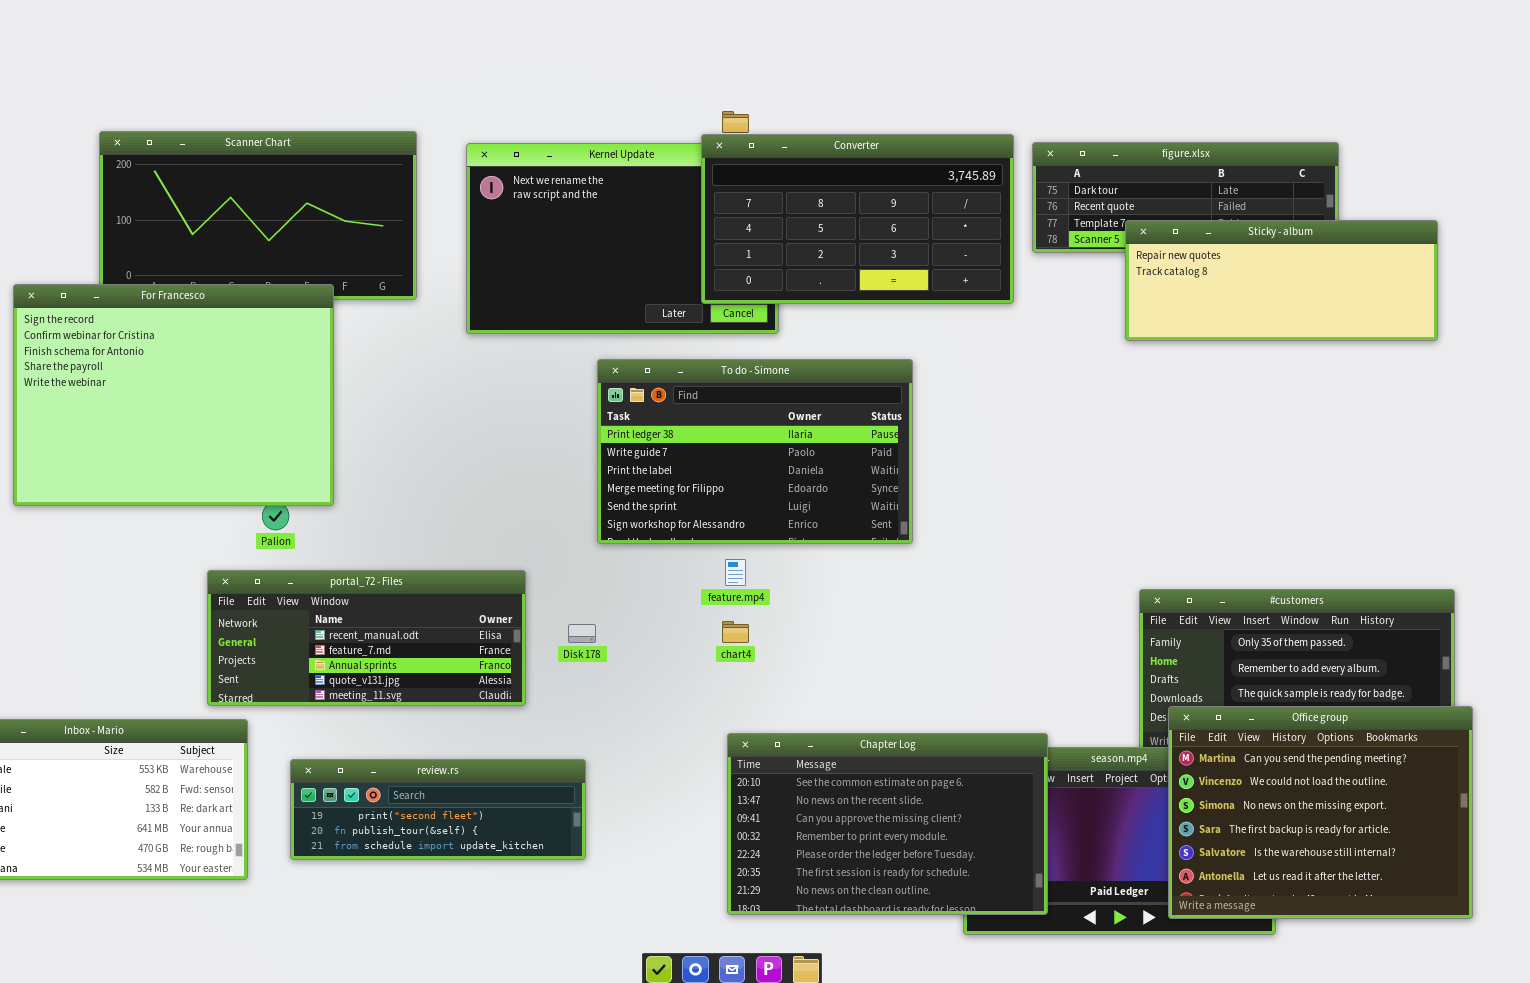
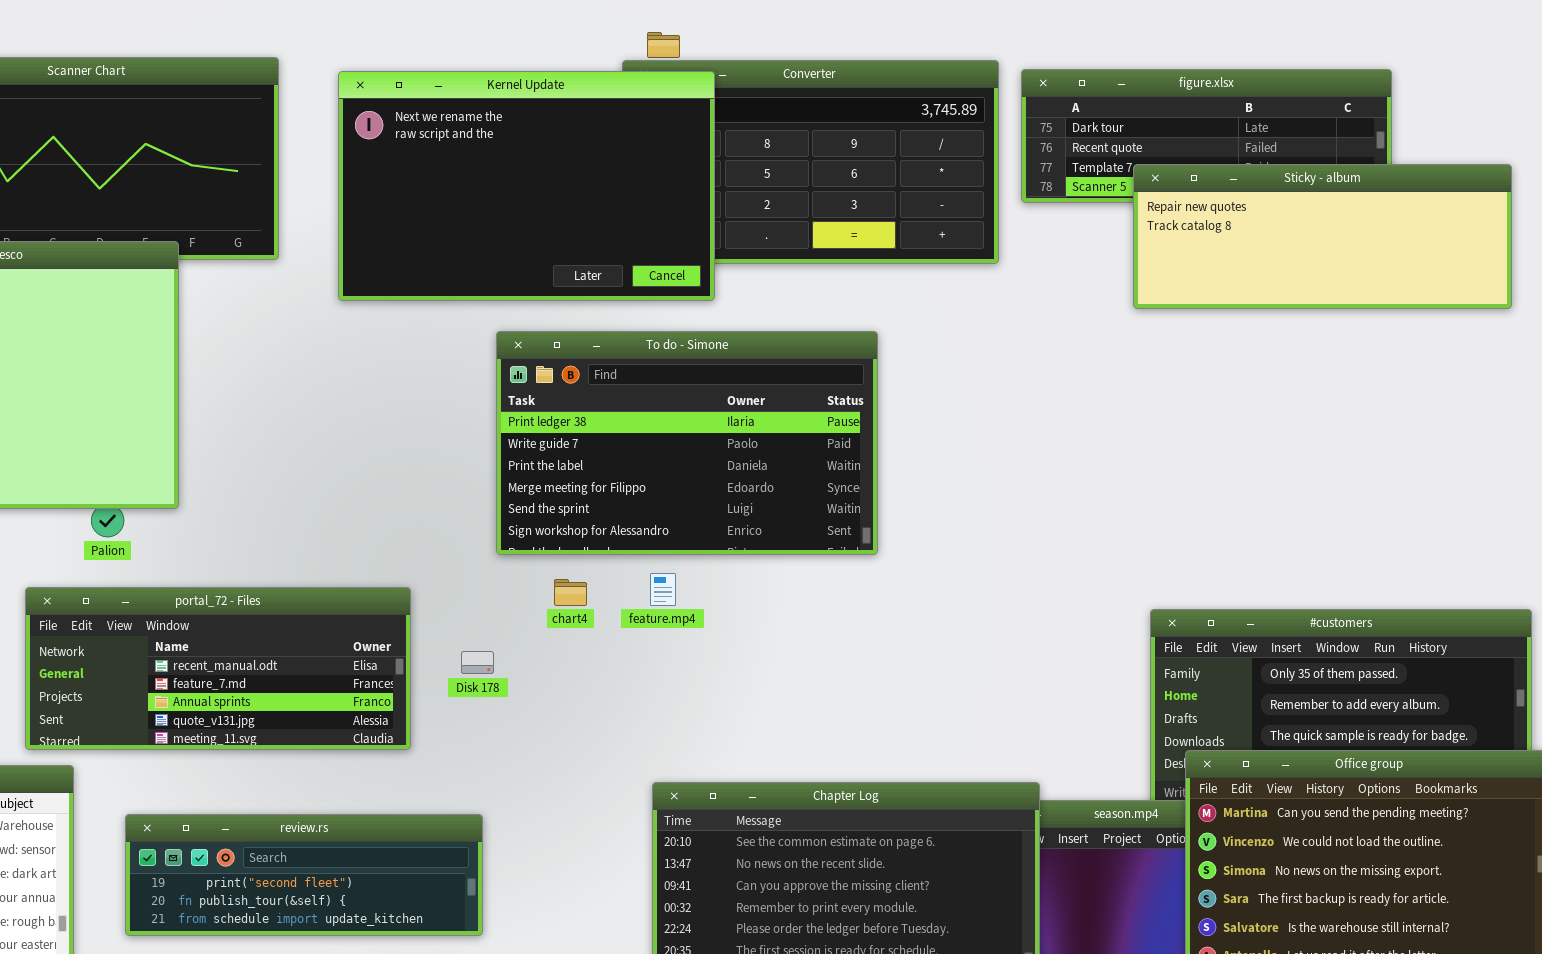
Kernel Update: [466,143,779,334] -> [338,71,715,301], raised
chart4: [722,621,749,643] -> [554,579,587,606], moved

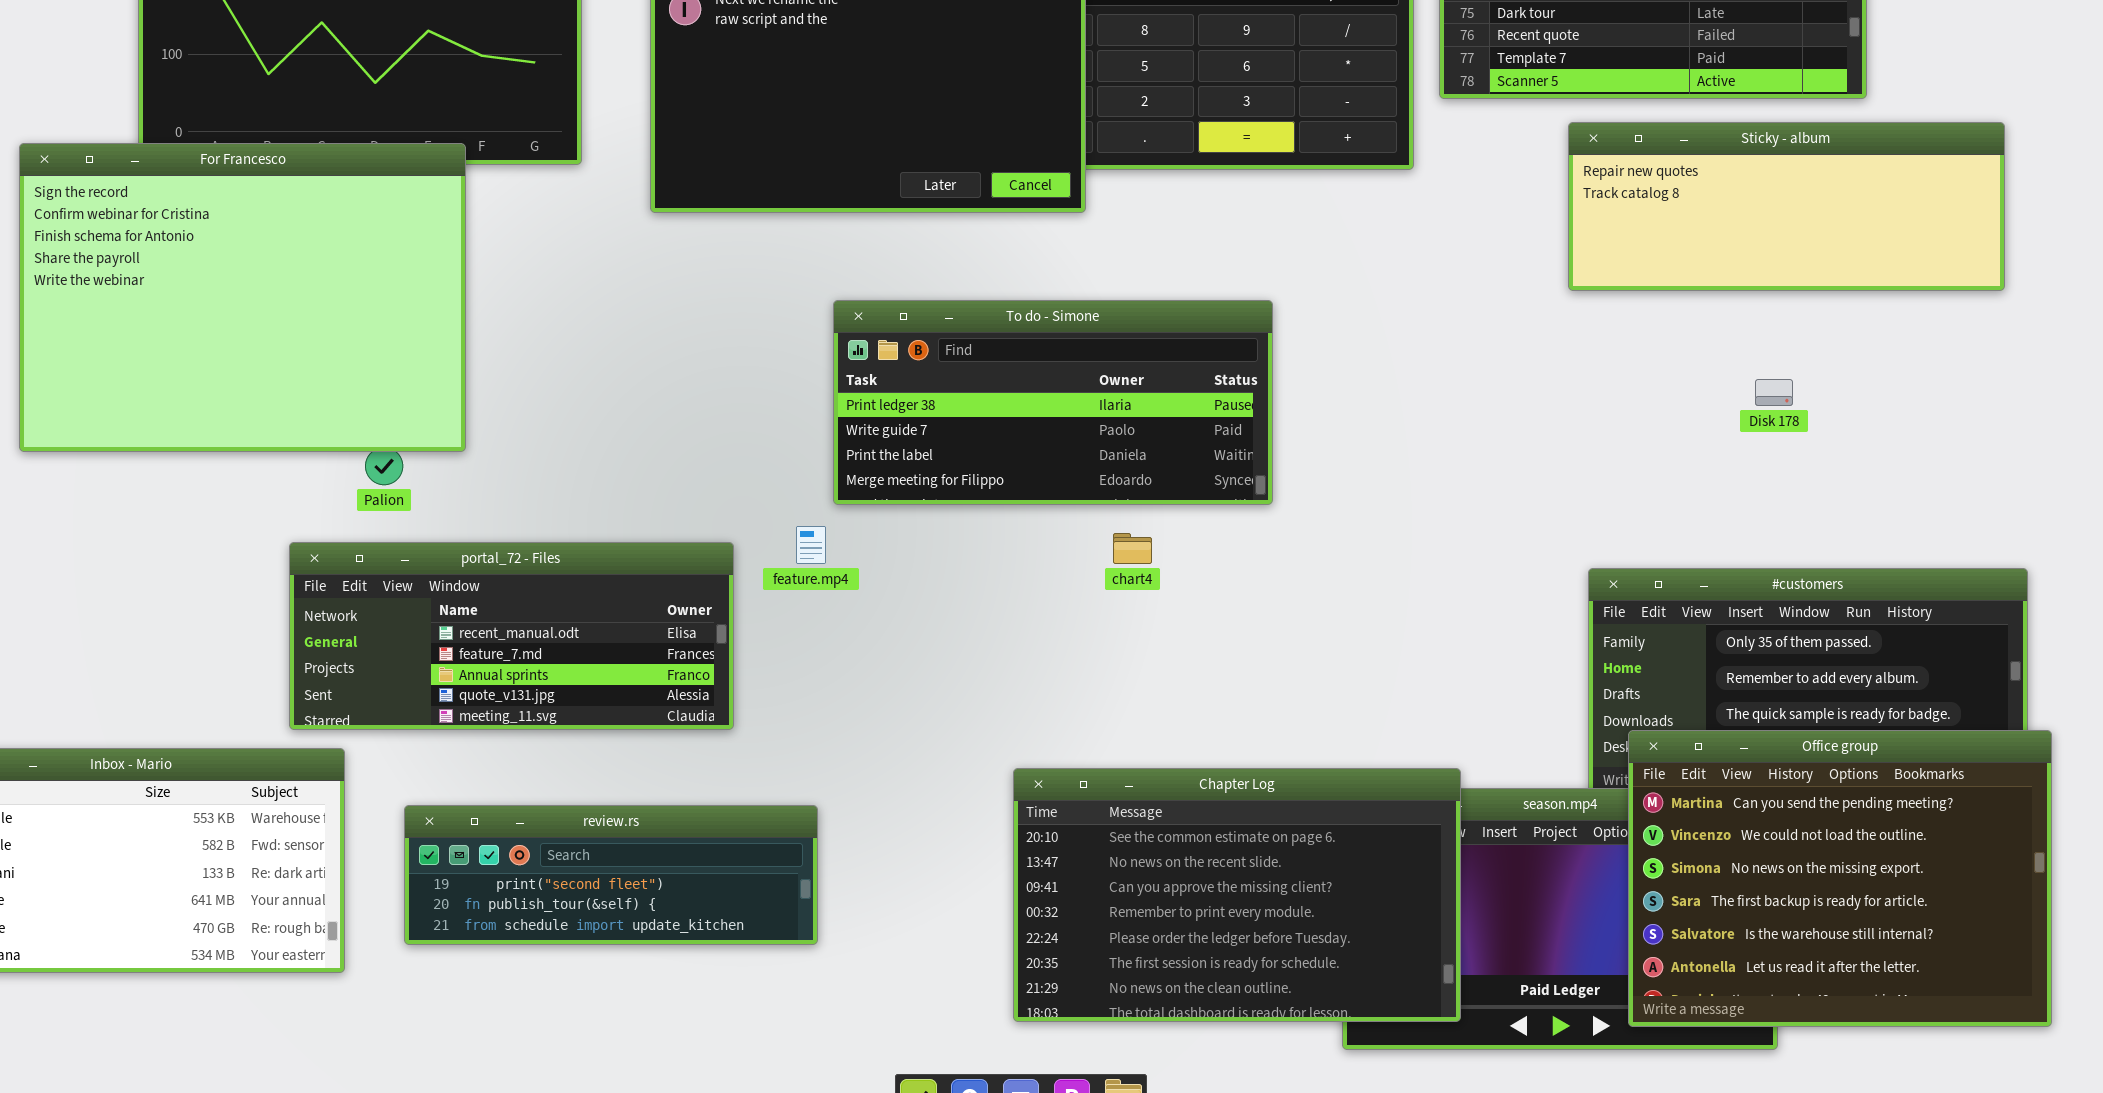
Sticky - album: [1133,164,1512,309] -> [1568,122,2005,291], moved
To do - Simone: [496,331,878,555] -> [833,300,1273,505], resized
feature.mp4: [650,573,676,606] -> [796,526,826,564], moved
chart4: [554,579,587,606] -> [1113,533,1152,564], moved
Disk 178: [461,651,494,674] -> [1755,379,1793,406], moved

